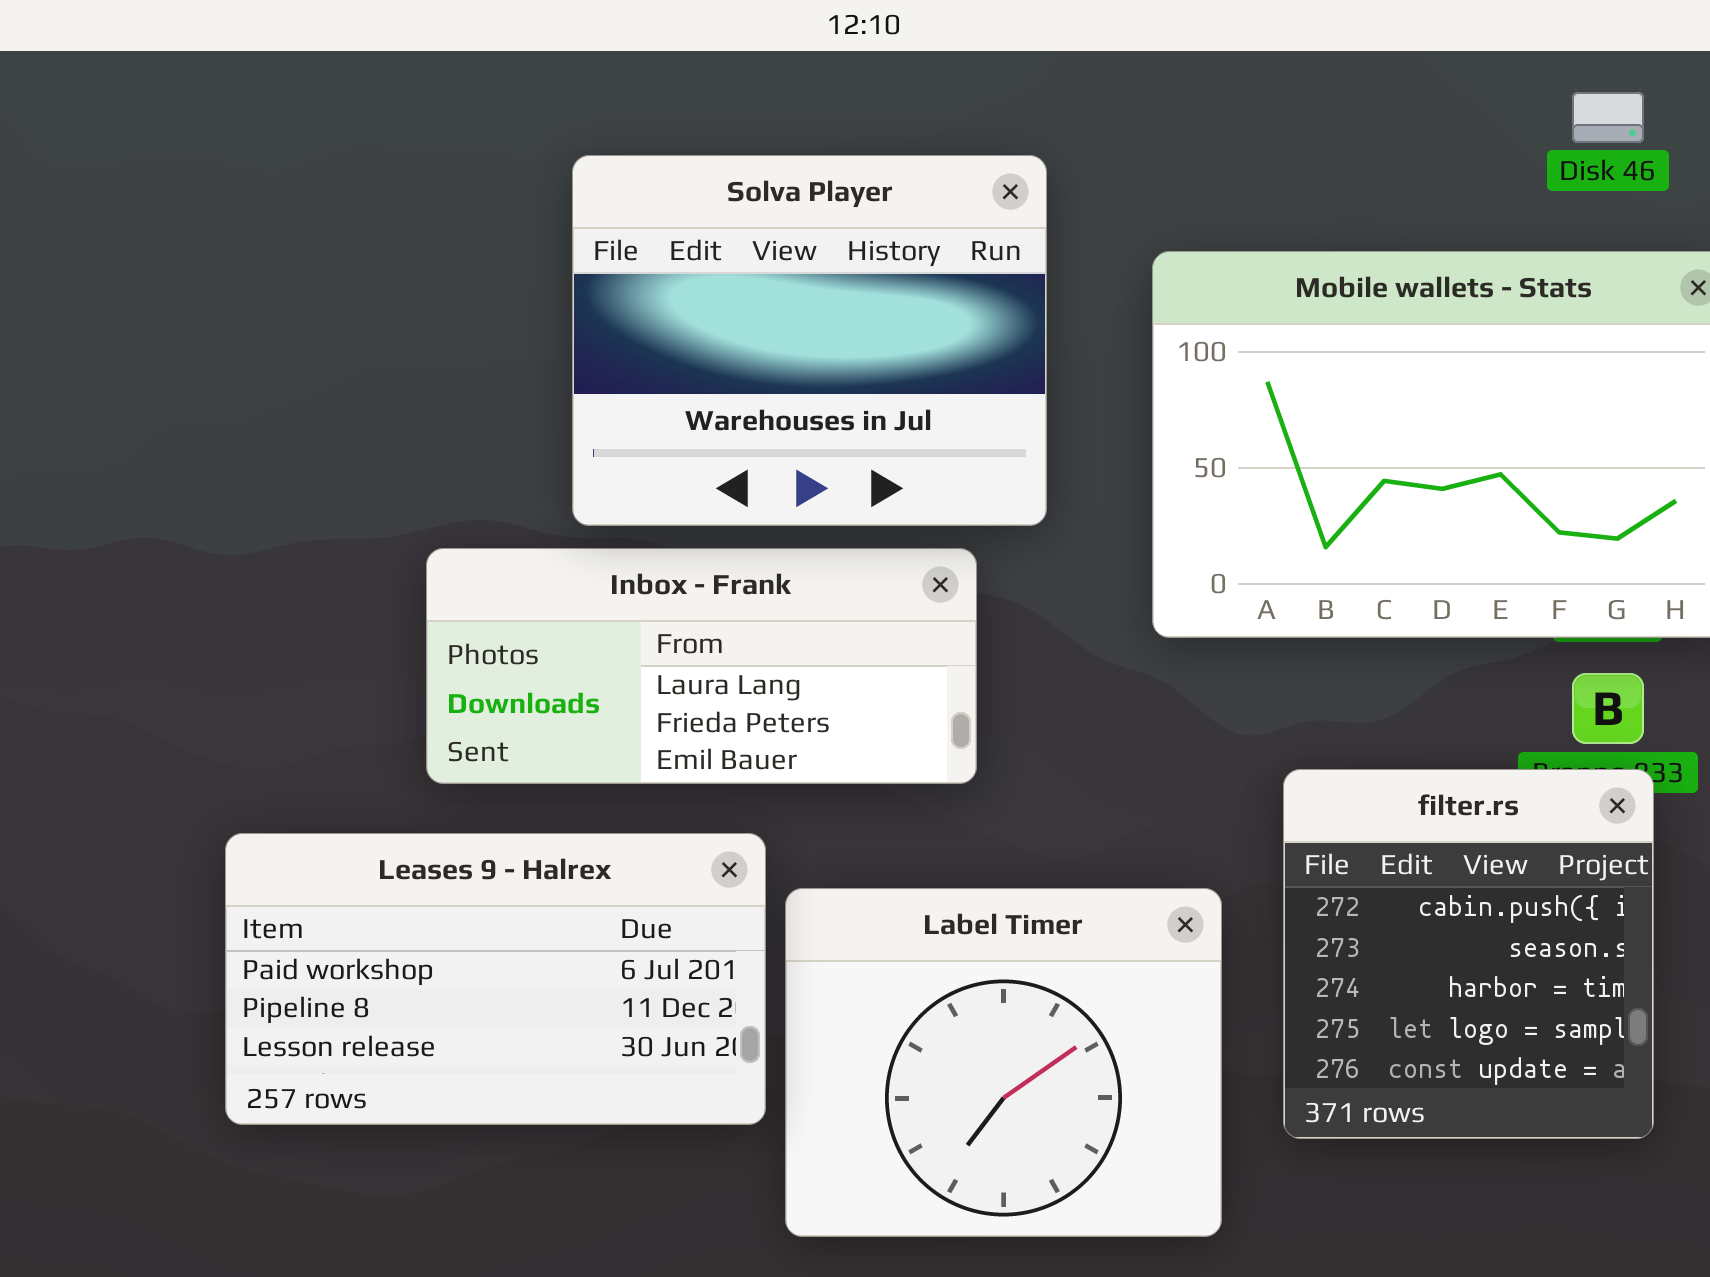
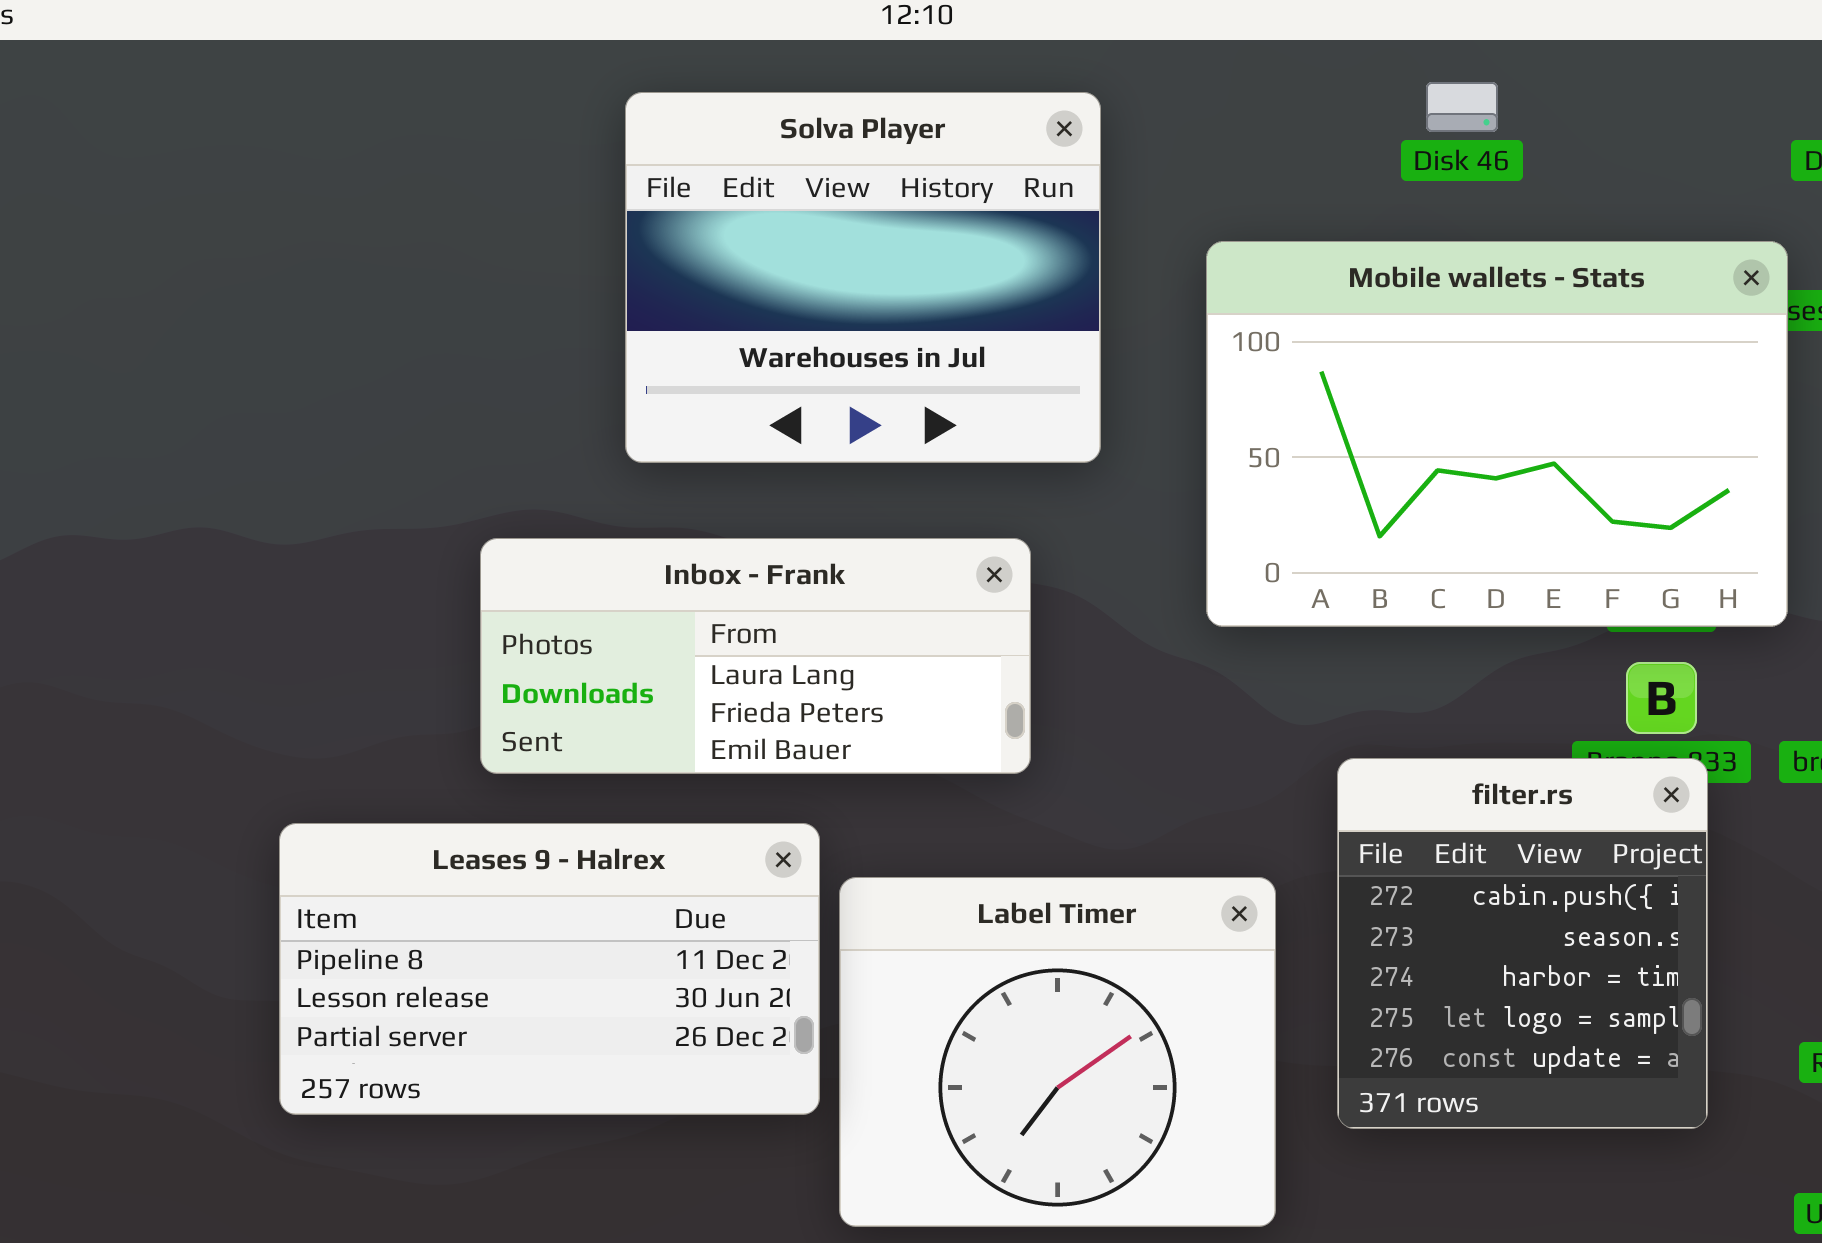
Disk 46: [1572,92,1644,143] -> [1426,82,1498,132], moved
Solva Player: [572,155,1047,526] -> [625,92,1101,463], moved
Leases 9 - Halrex: [225,833,766,1125] -> [279,823,820,1115], scrolled down 1 row

